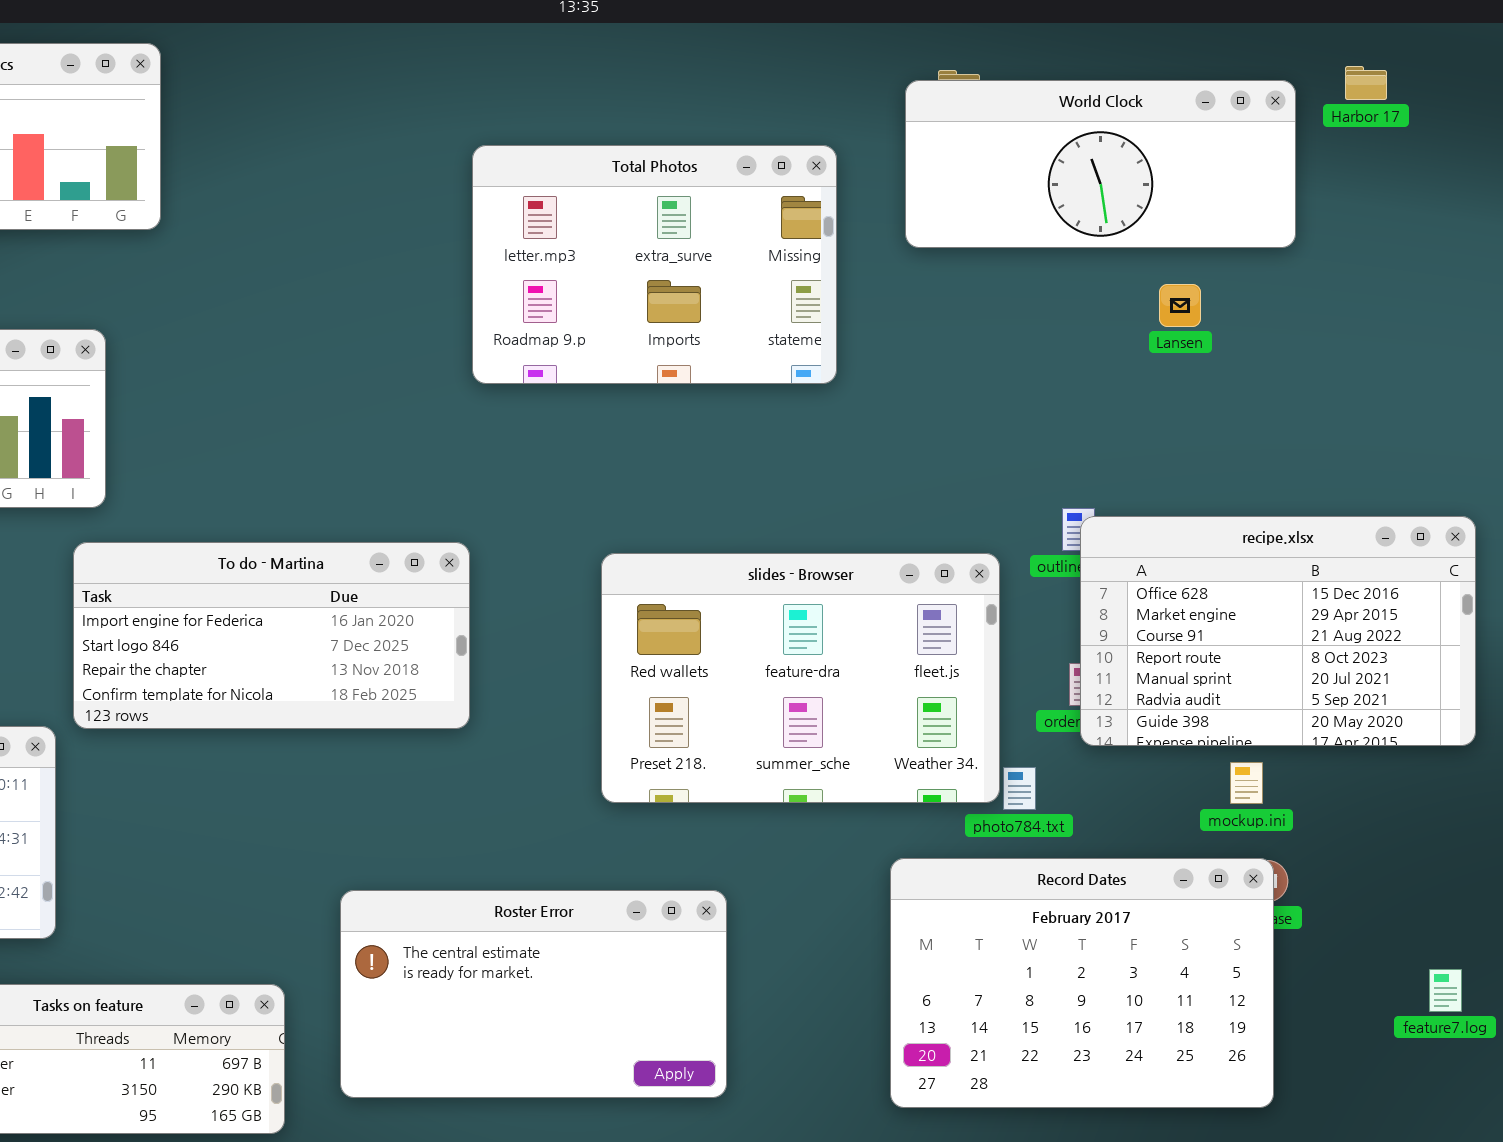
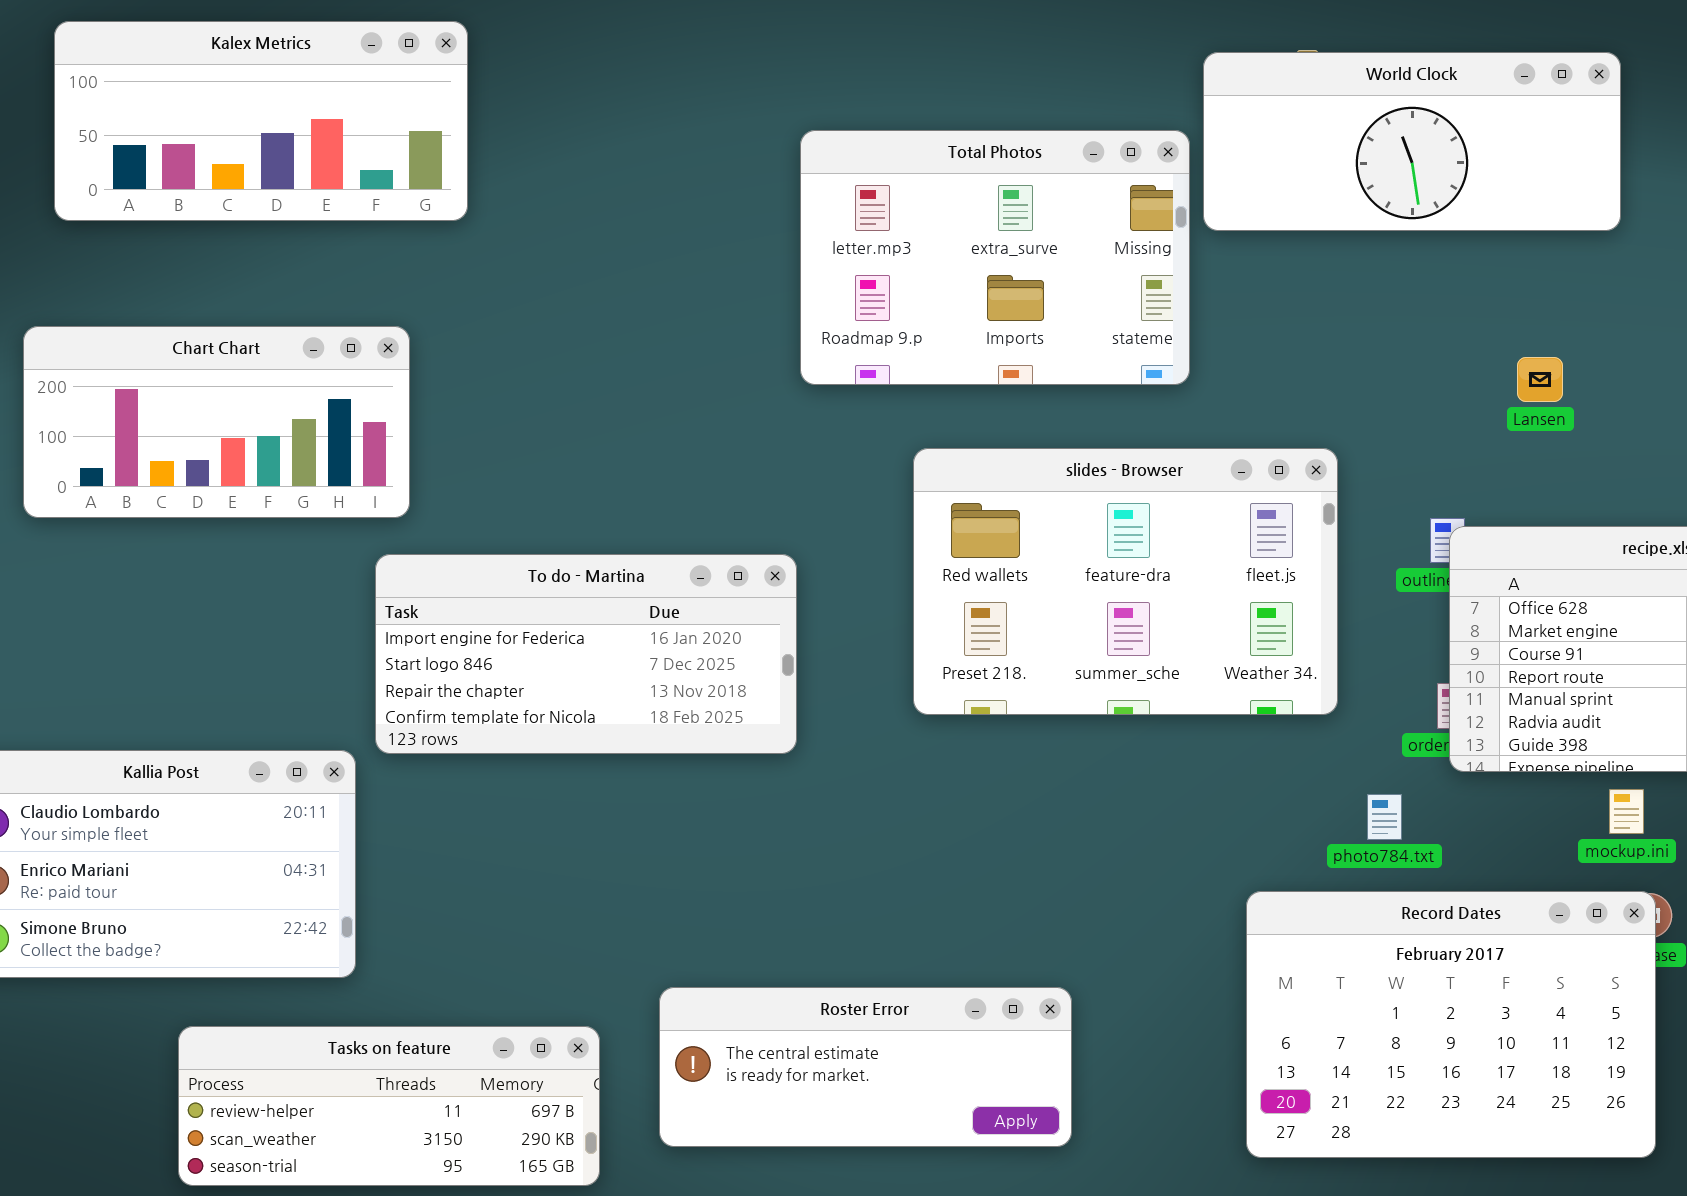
World Clock: [905,80,1296,248] -> [1203,52,1621,231], moved
Lansen: [1159,284,1201,327] -> [1517,357,1563,402], moved
slides - Browser: [601,553,1000,803] -> [913,448,1338,715], moved
Roster Error: [340,890,727,1098] -> [659,987,1072,1147], resized

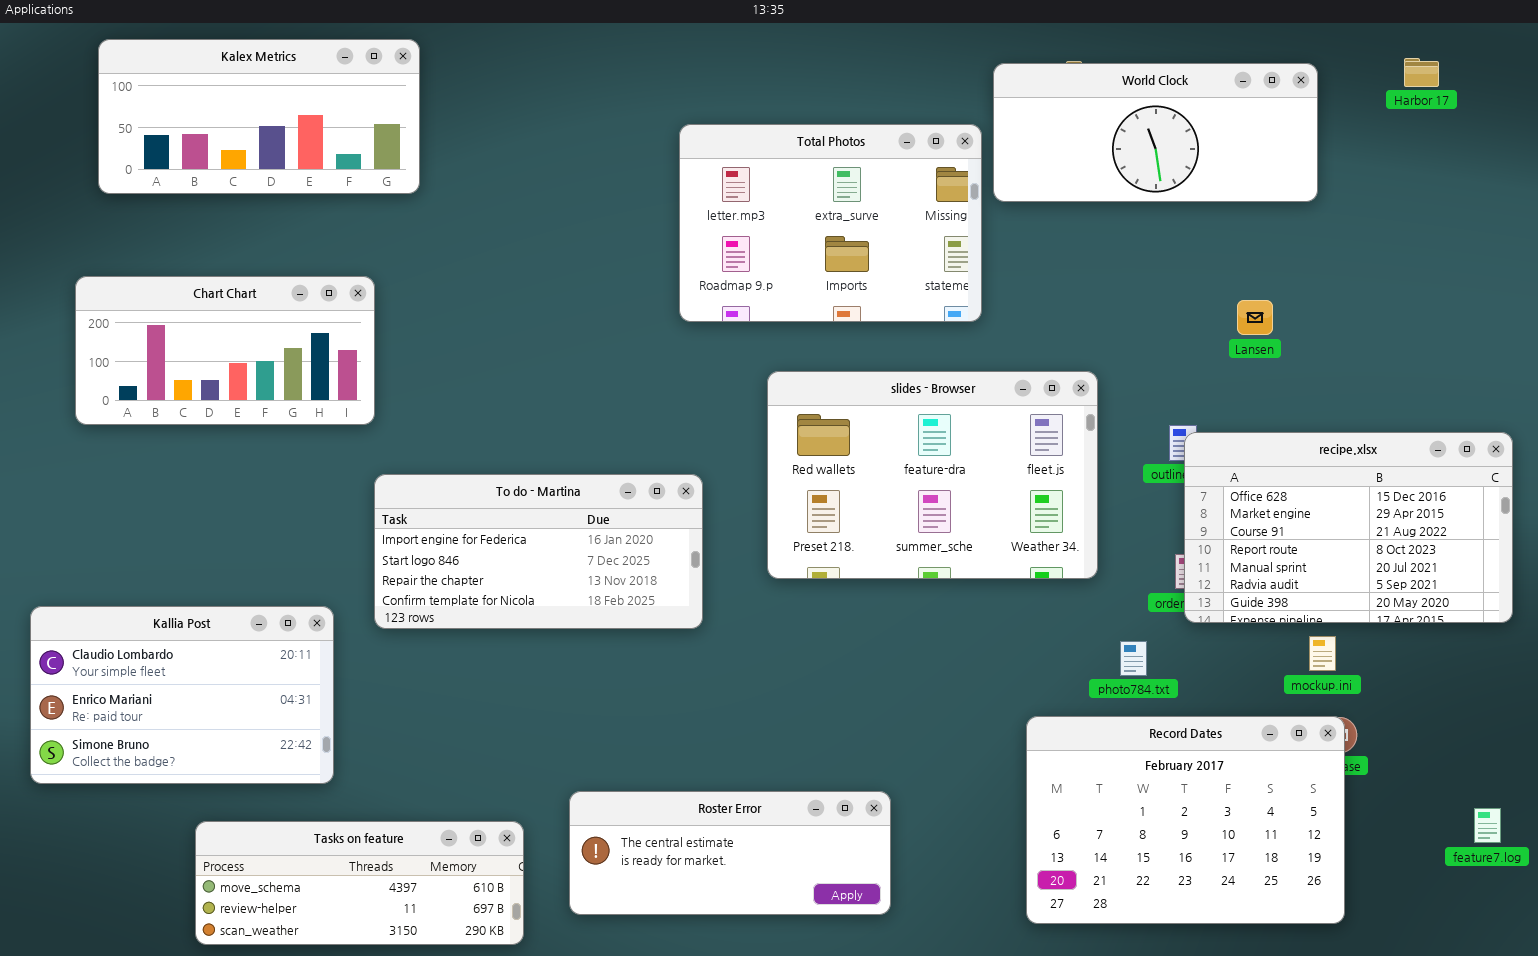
To do - Martina: [375,554,797,754] -> [374,474,703,629], moved
Tasks on feature: [178,1026,600,1186] -> [195,821,524,945], scrolled up 1 row

